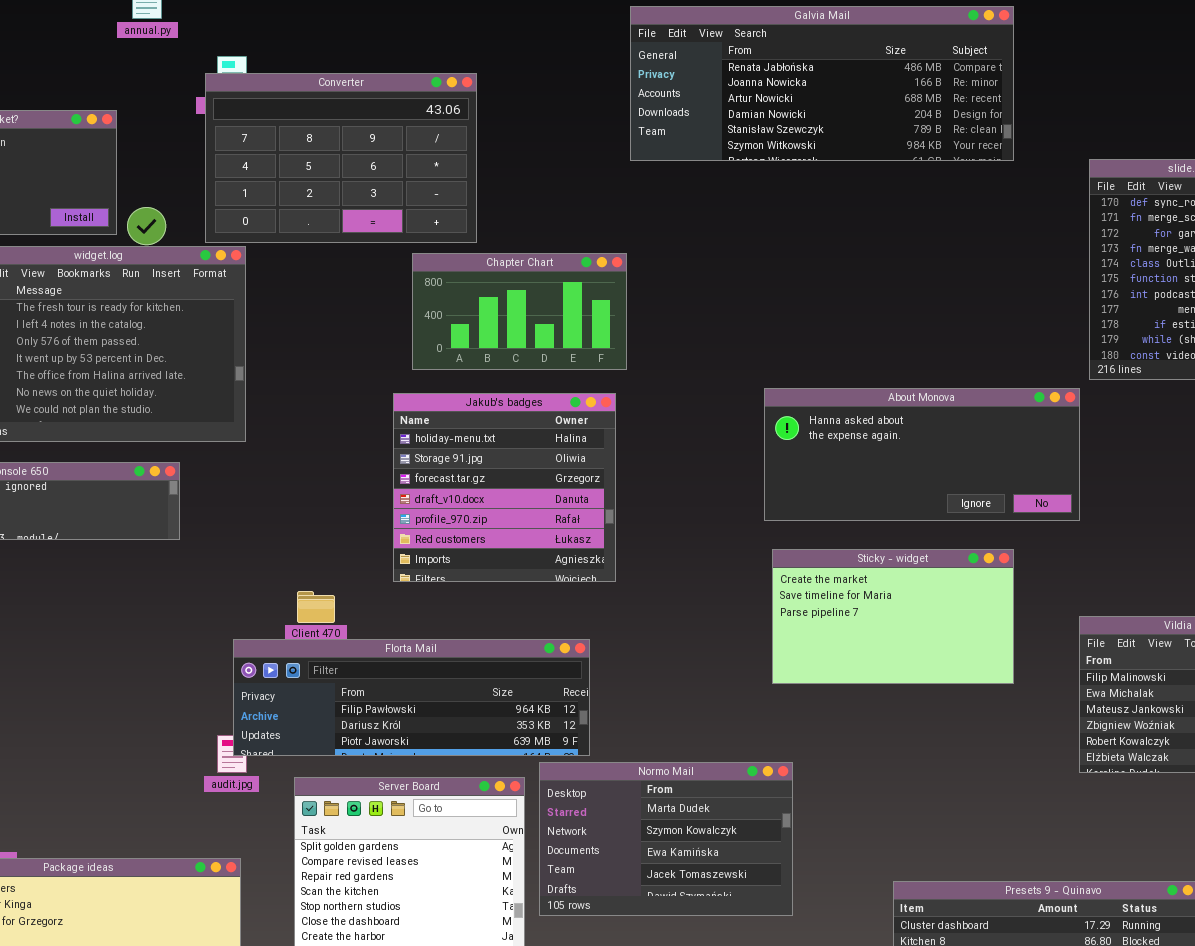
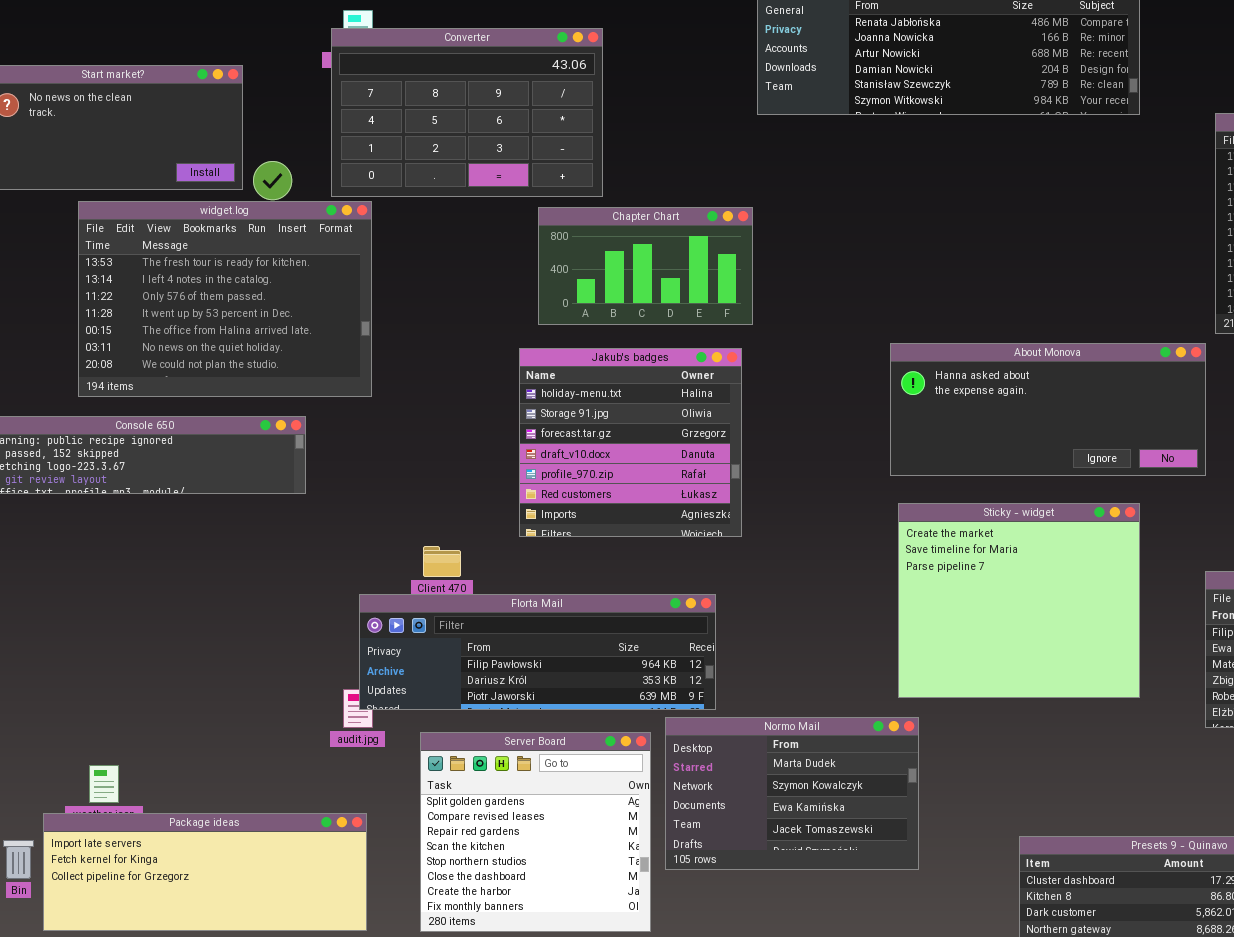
Sticky - widget: [772,549,1014,684] -> [898,503,1140,698], resized

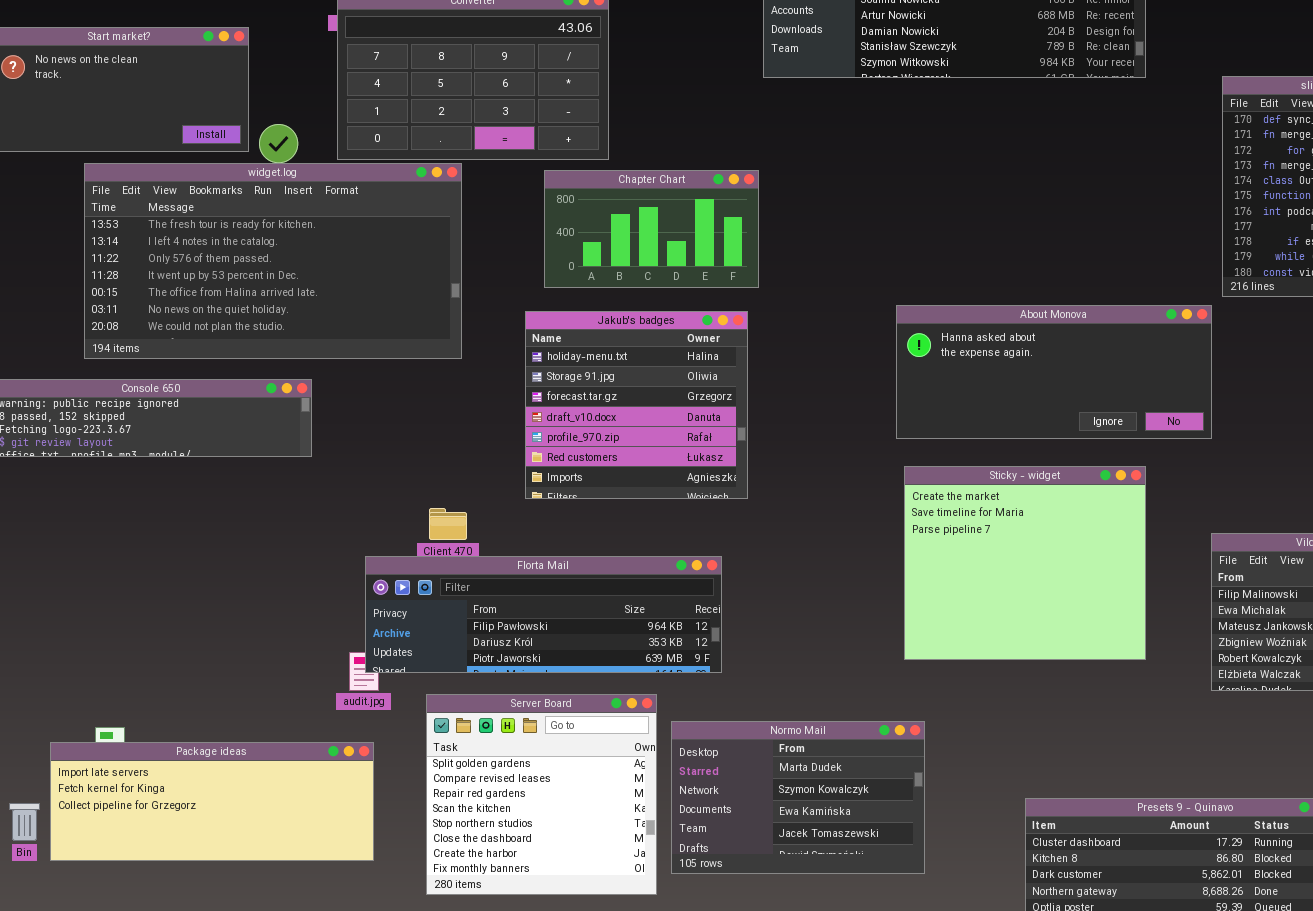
widget.log: [78,201,372,397] -> [84,163,462,359], resized
Normo Mail: [665,717,919,870] -> [671,721,925,874], moved
Package ideas: [43,813,367,931] -> [50,742,374,861], moved

